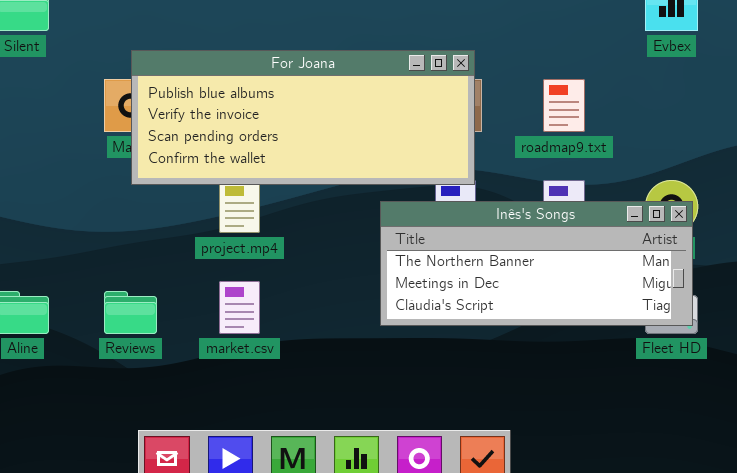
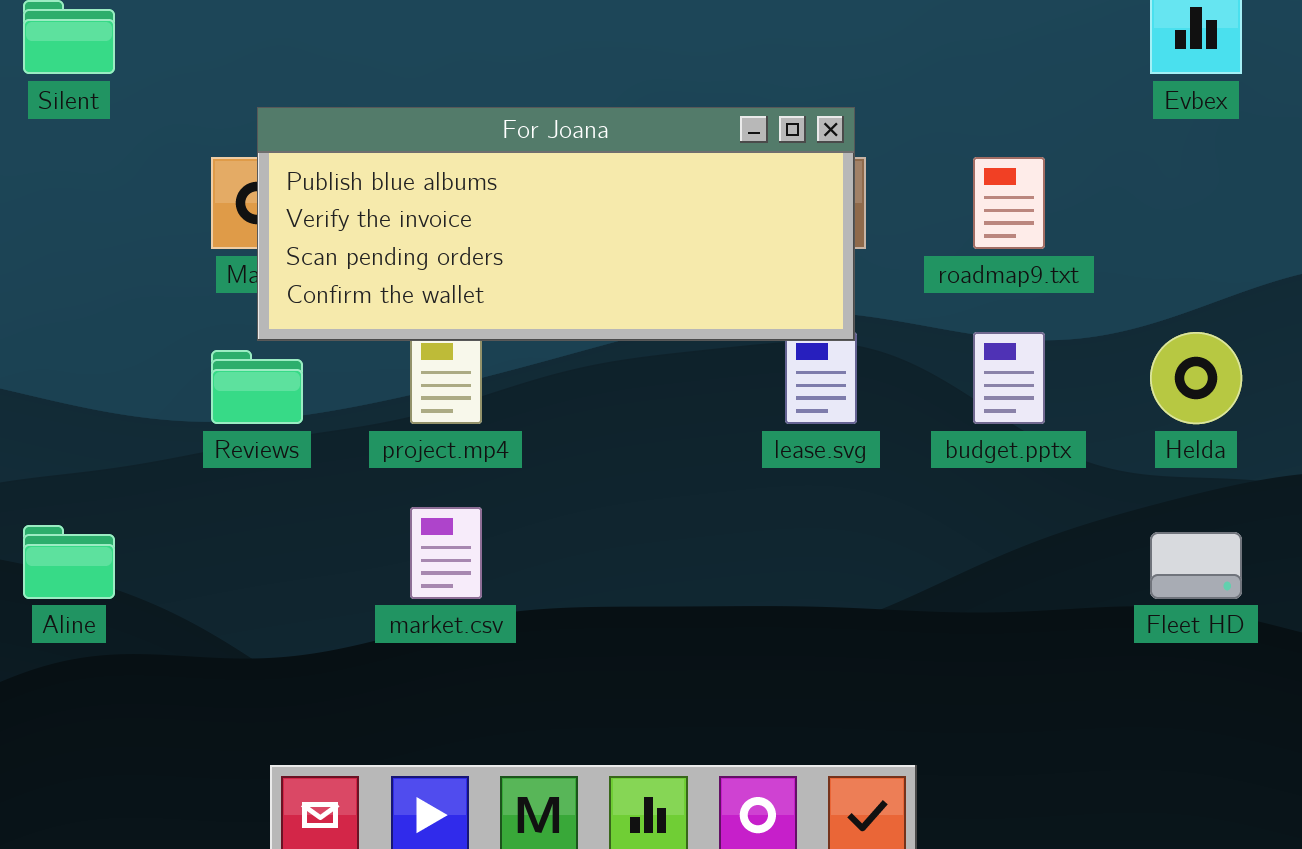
Inês's Songs: [380,201,693,326] -> none, closed
Reviews: [104,291,157,334] -> [211,350,303,424], moved

